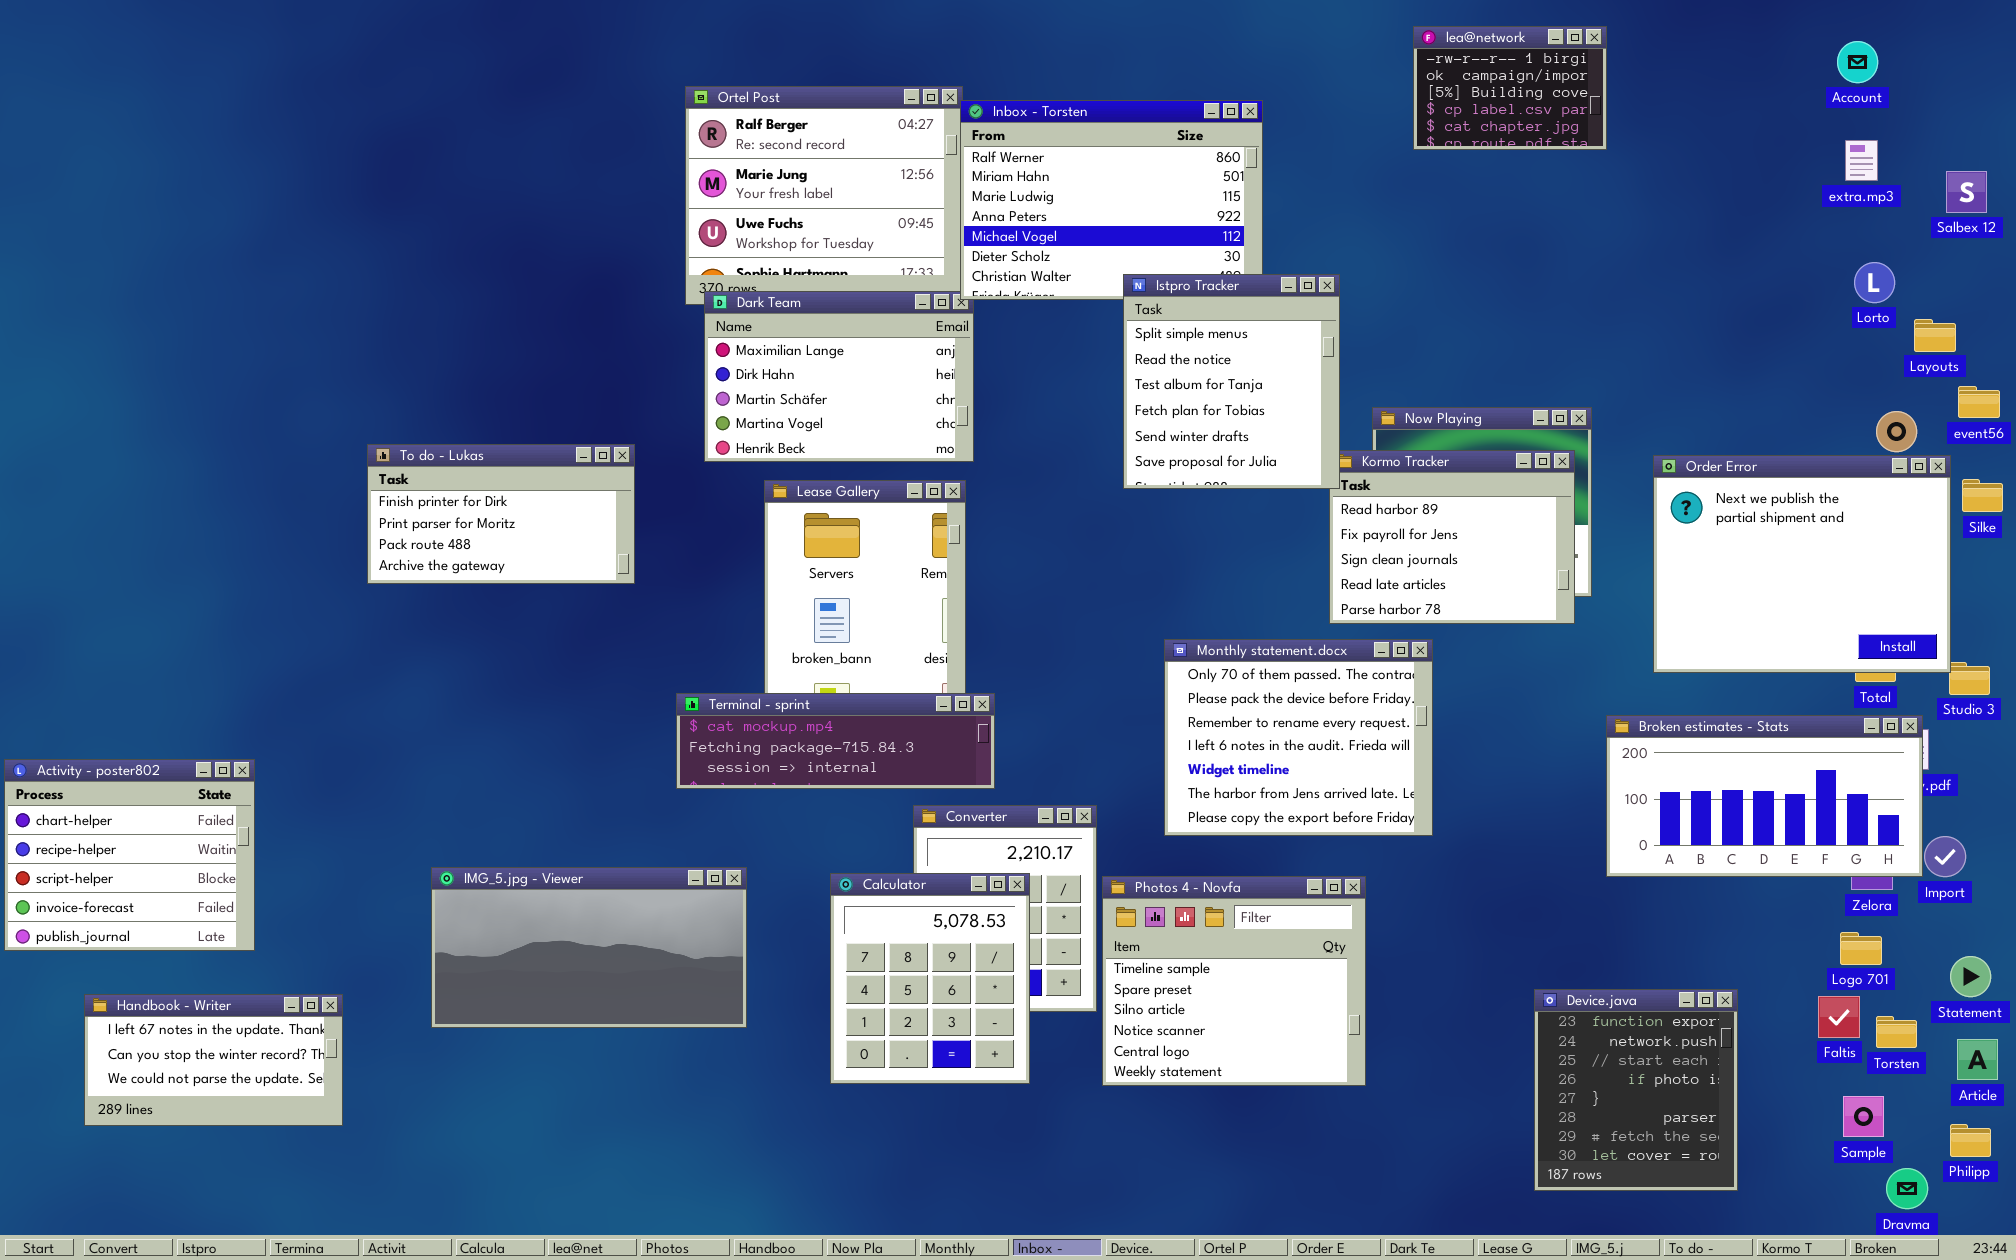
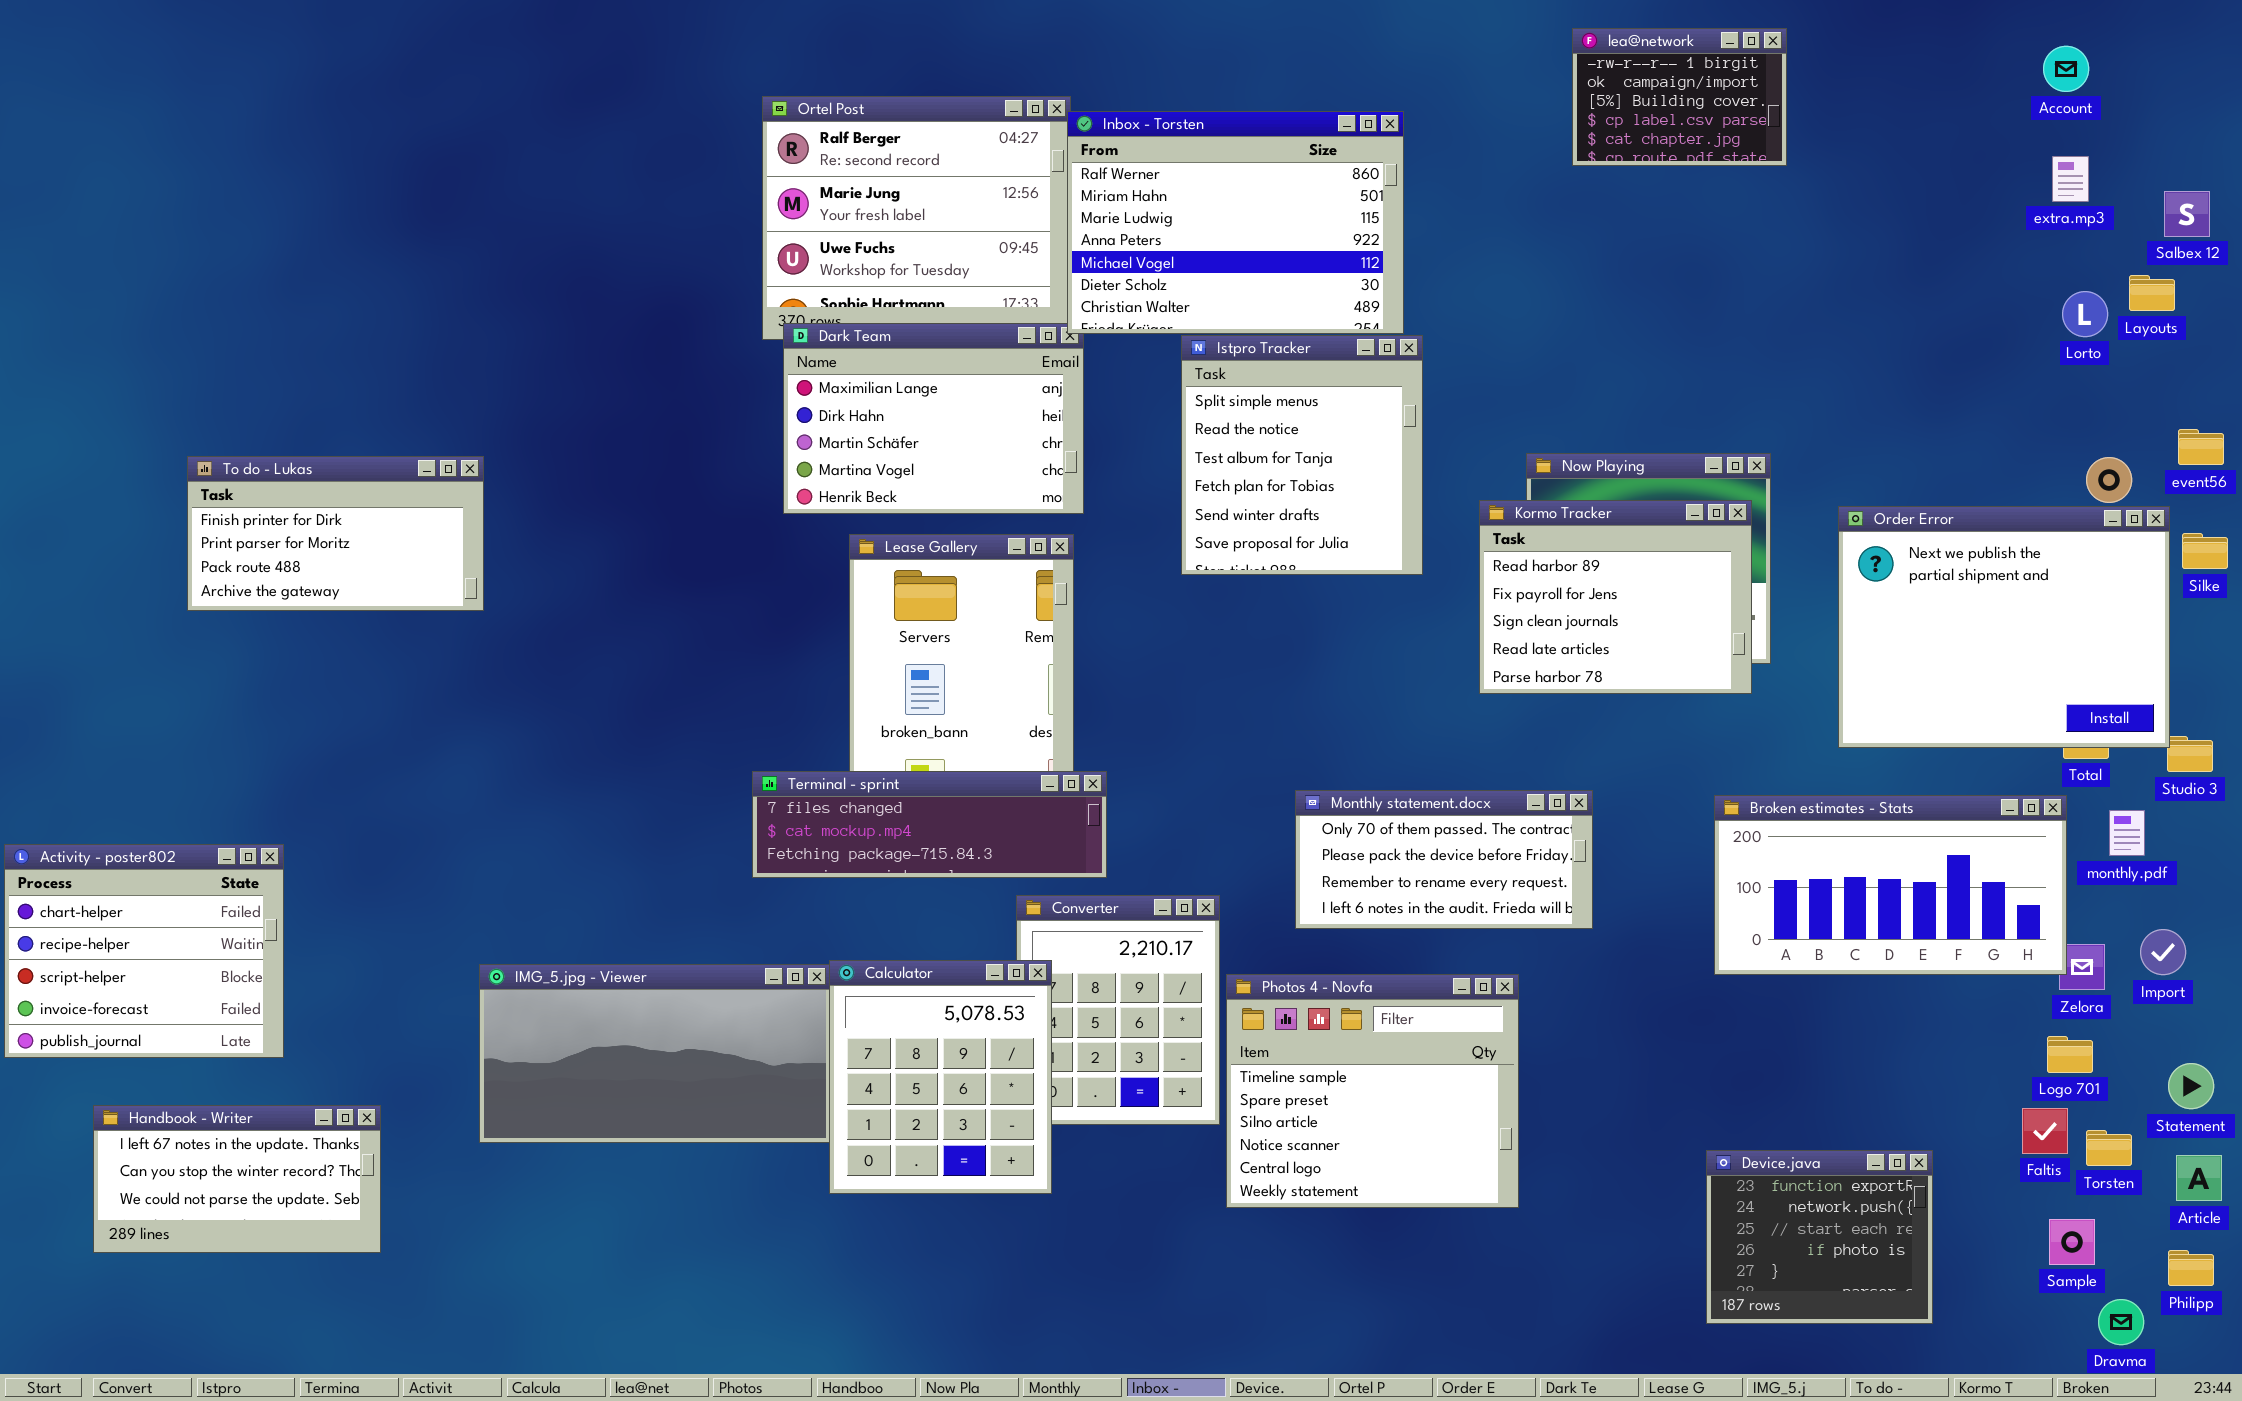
Istpro Tracker: [1123,274,1340,489] -> [1181,335,1423,575], moved
Layouts: [1914,319,1956,352] -> [2129,275,2175,311], moved
To do - Lukas: [367,444,635,584] -> [187,456,484,611], moved
Monthly statement.docx: [1164,639,1433,836] -> [1295,790,1593,929], resized
Terminal - sprint: [676,693,995,789] -> [752,771,1107,878], scrolled up 1 row
Broken estimates - Stats: [1606,715,1923,877] -> [1714,795,2067,975], moved
Calculator: [830,873,1030,1084] -> [829,960,1052,1194], moved
Device.java: [1534,989,1738,1191] -> [1706,1150,1933,1324], resized

